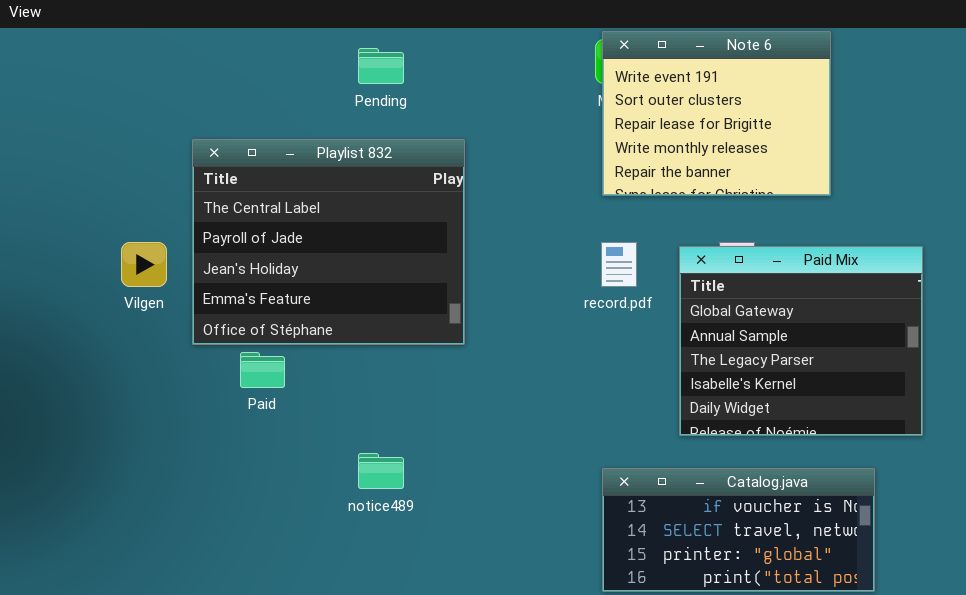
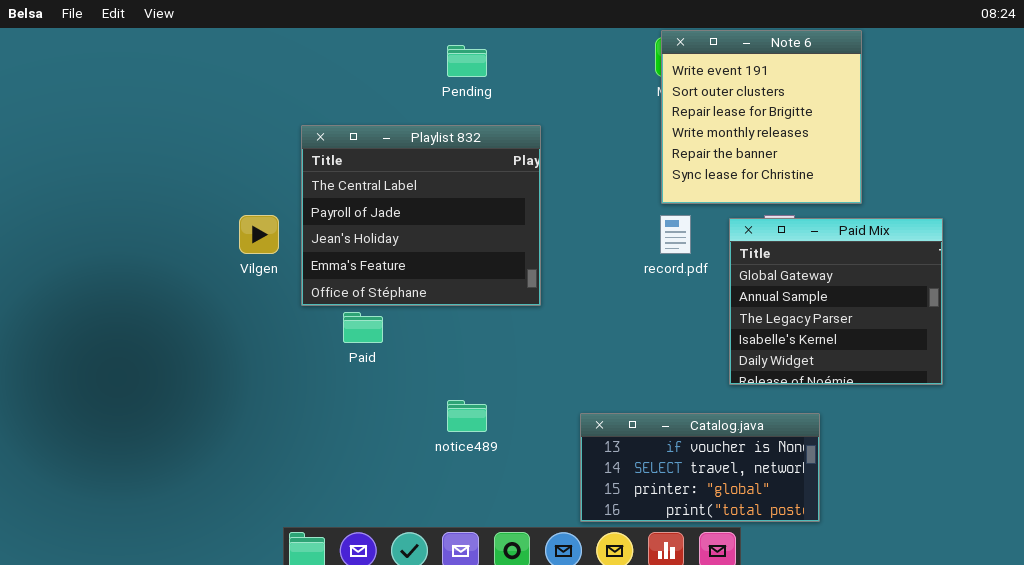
Note 6: [602,31,831,196] -> [661,30,862,204], resized
Catalog.java: [602,468,875,592] -> [580,413,820,522], moved

